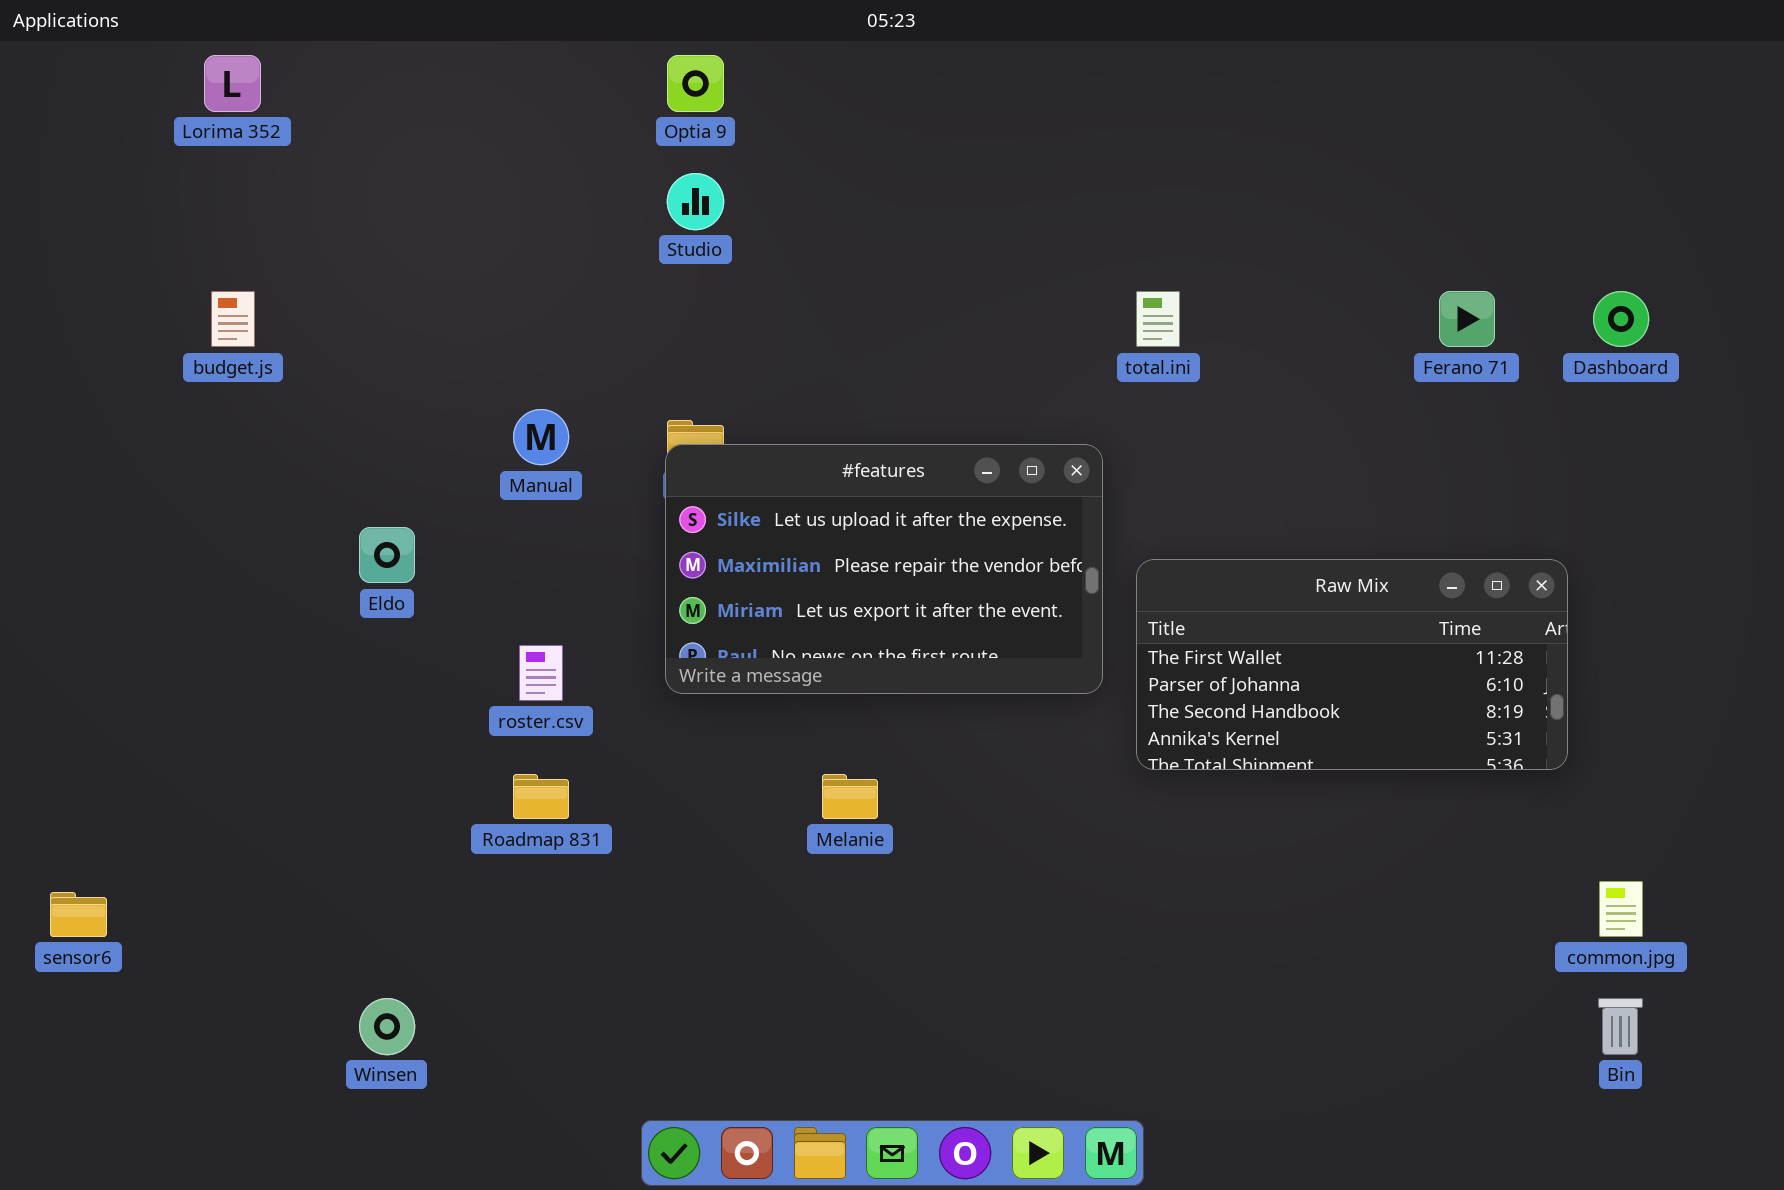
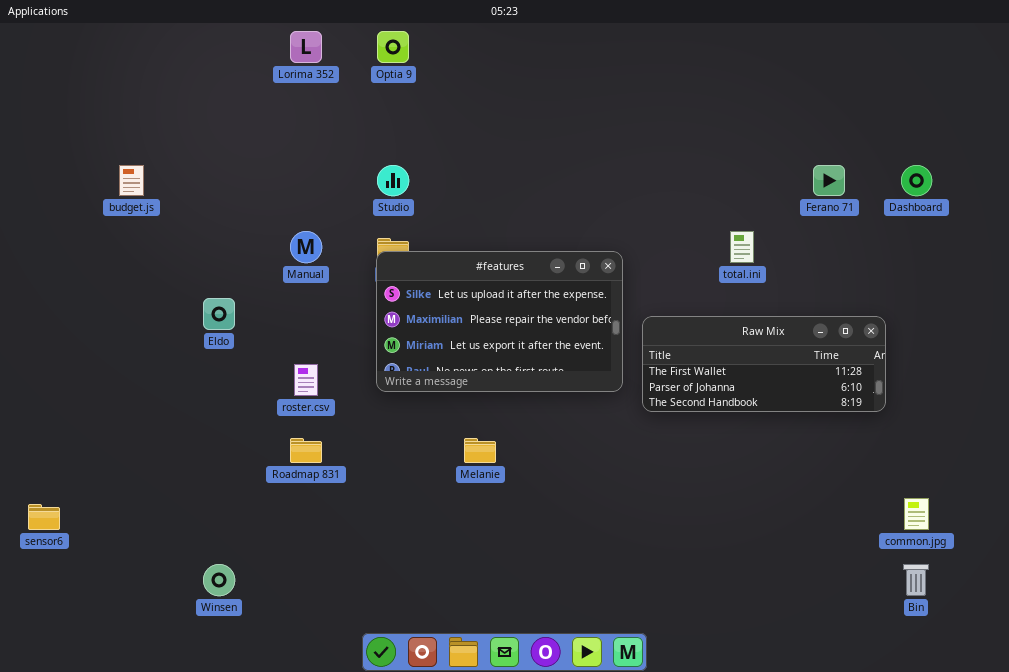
Lorima 352: [204,55,261,112] -> [290,31,322,63], moved
Studio: [667,173,724,230] -> [377,165,409,196], moved
total.ini: [1136,291,1180,347] -> [730,231,754,263], moved
Raw Mix: [1136,559,1568,770] -> [642,316,886,412], resized

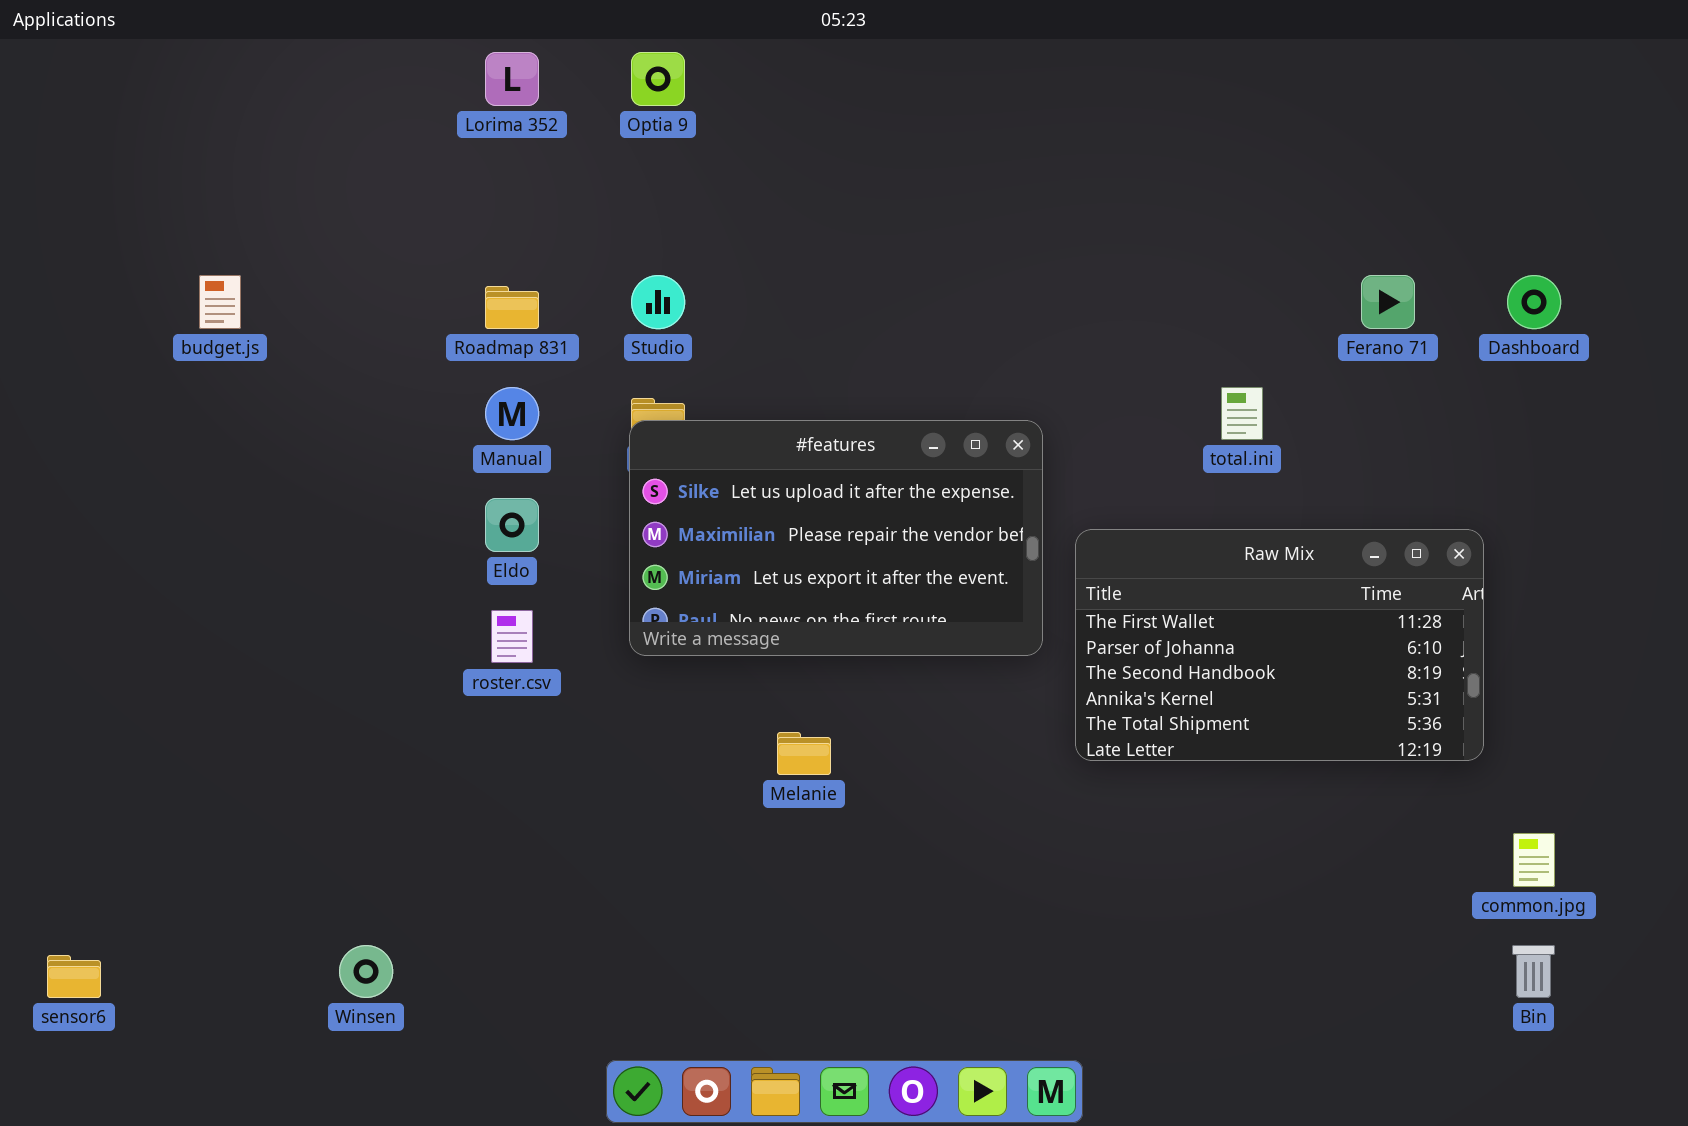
Eldo: [203,298,235,330] -> [485,498,539,552], moved
Raw Mix: [642,316,886,412] -> [1075,529,1484,761], resized
Roadmap 831: [290,438,322,463] -> [485,286,539,329], moved
sensor6: [28,504,60,530] -> [47,955,101,998], moved

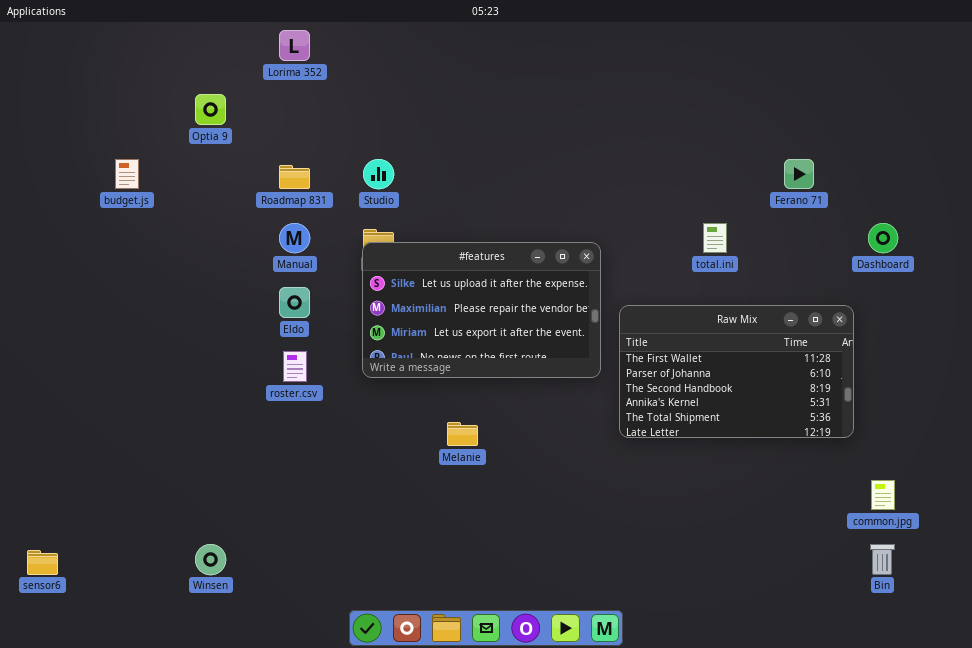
Optia 9: [631,52,685,106] -> [195,94,226,125], moved
Dashboard: [1507,275,1561,329] -> [868,223,898,253], moved

